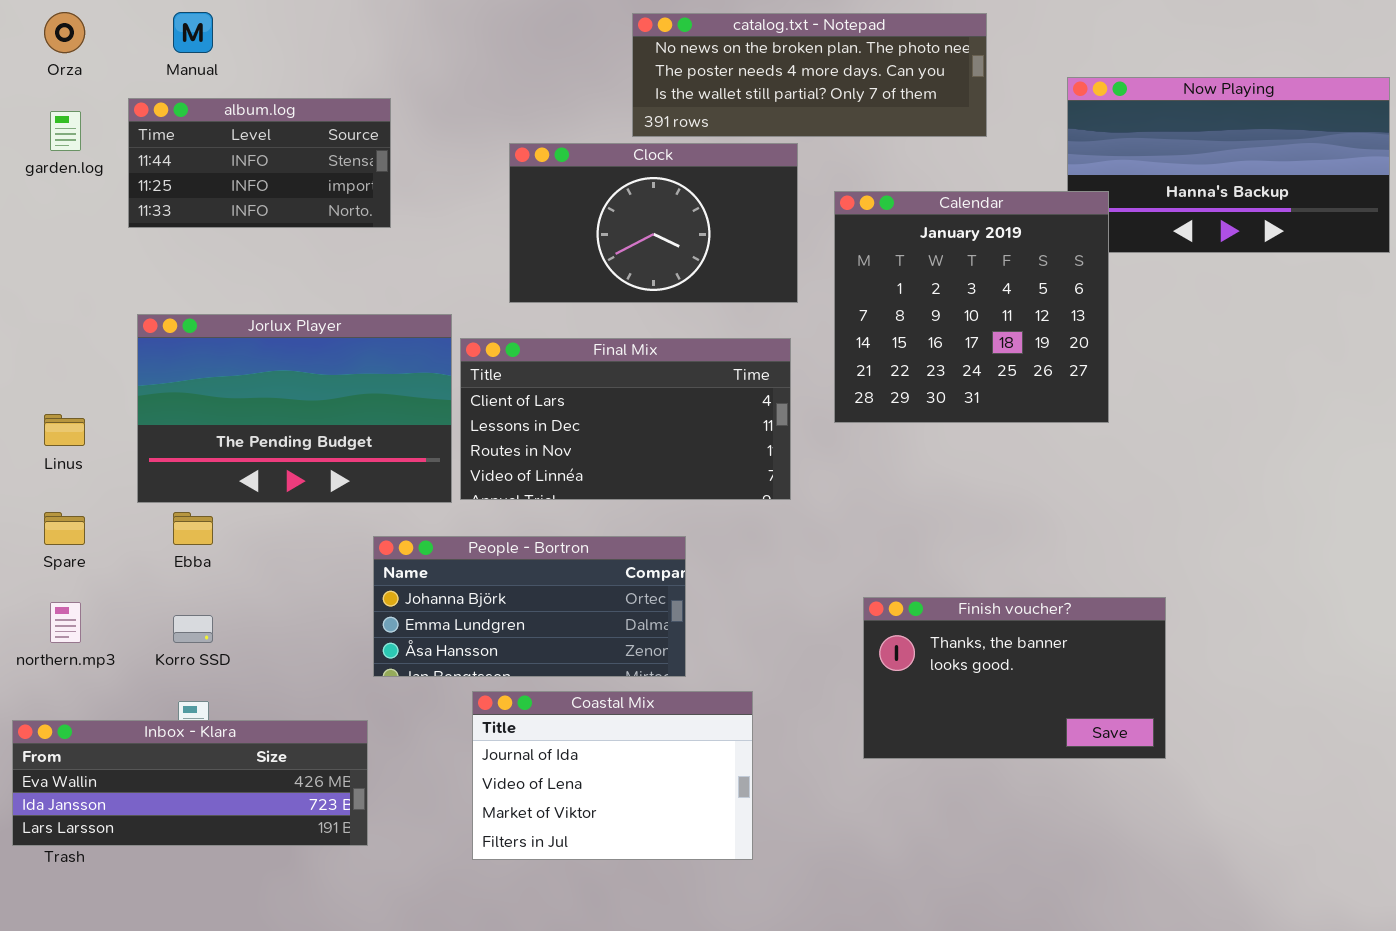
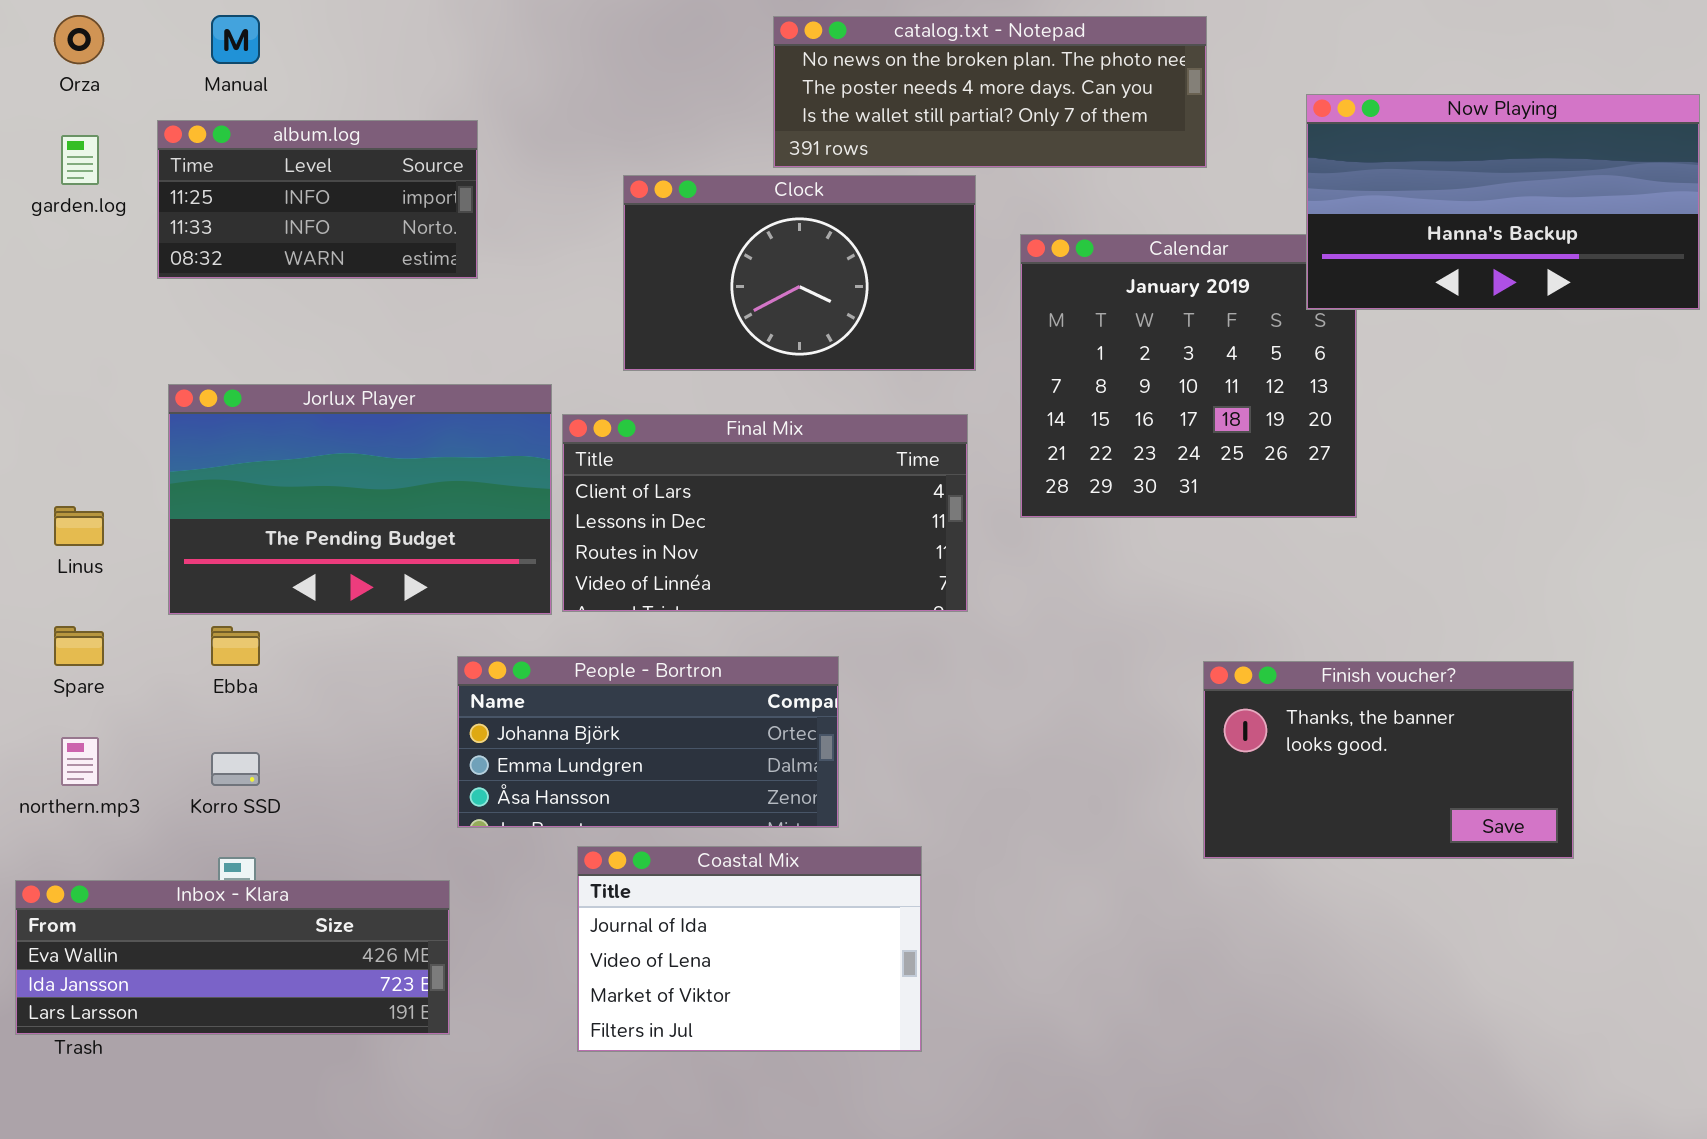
Now Playing: [1067,77,1390,253] -> [1306,94,1700,310], raised
album.log: [128,98,391,228] -> [157,120,478,279], scrolled down 1 row
Finish voucher?: [863,597,1166,759] -> [1203,661,1574,859], moved

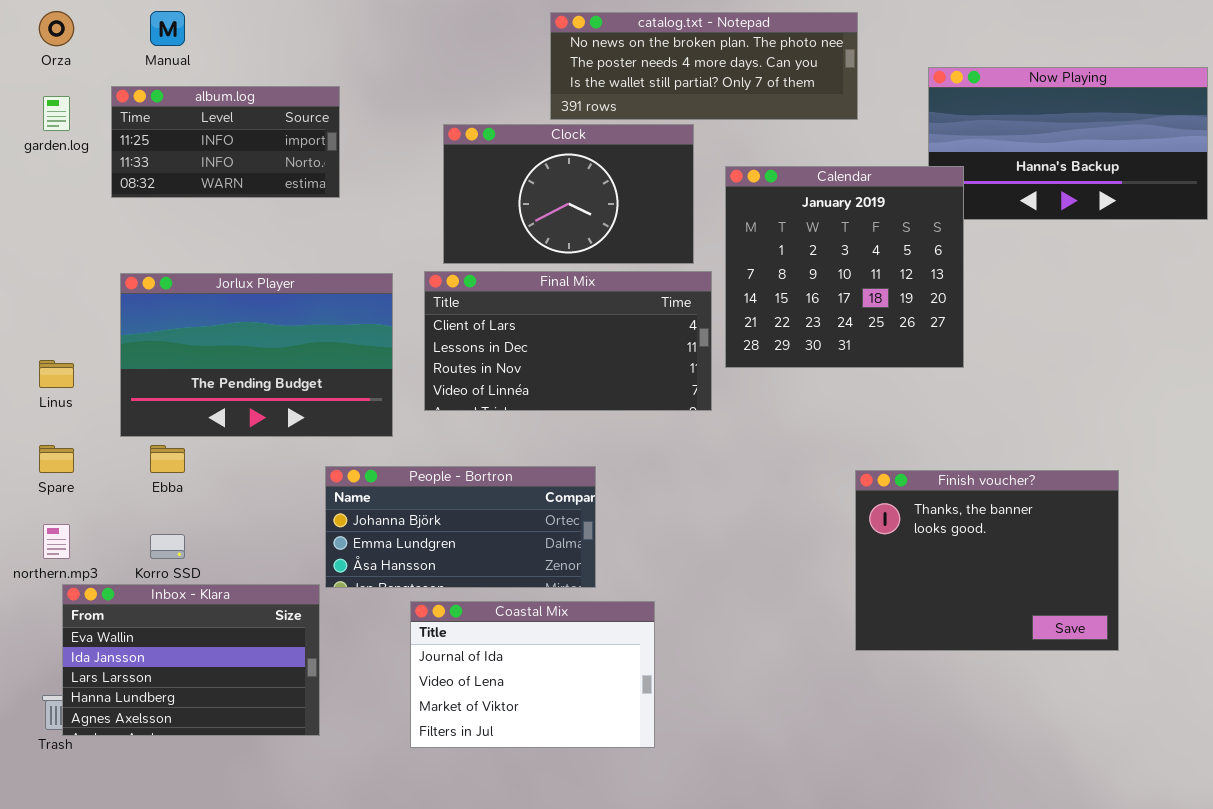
Calendar: [1020,234,1357,518] -> [725,166,964,368], raised
Final Mix: [562,414,968,612] -> [424,271,712,411], moved
Finish voucher?: [1203,661,1574,859] -> [855,470,1119,651], resized
Inbox - Klara: [15,880,450,1035] -> [62,584,320,736], resized

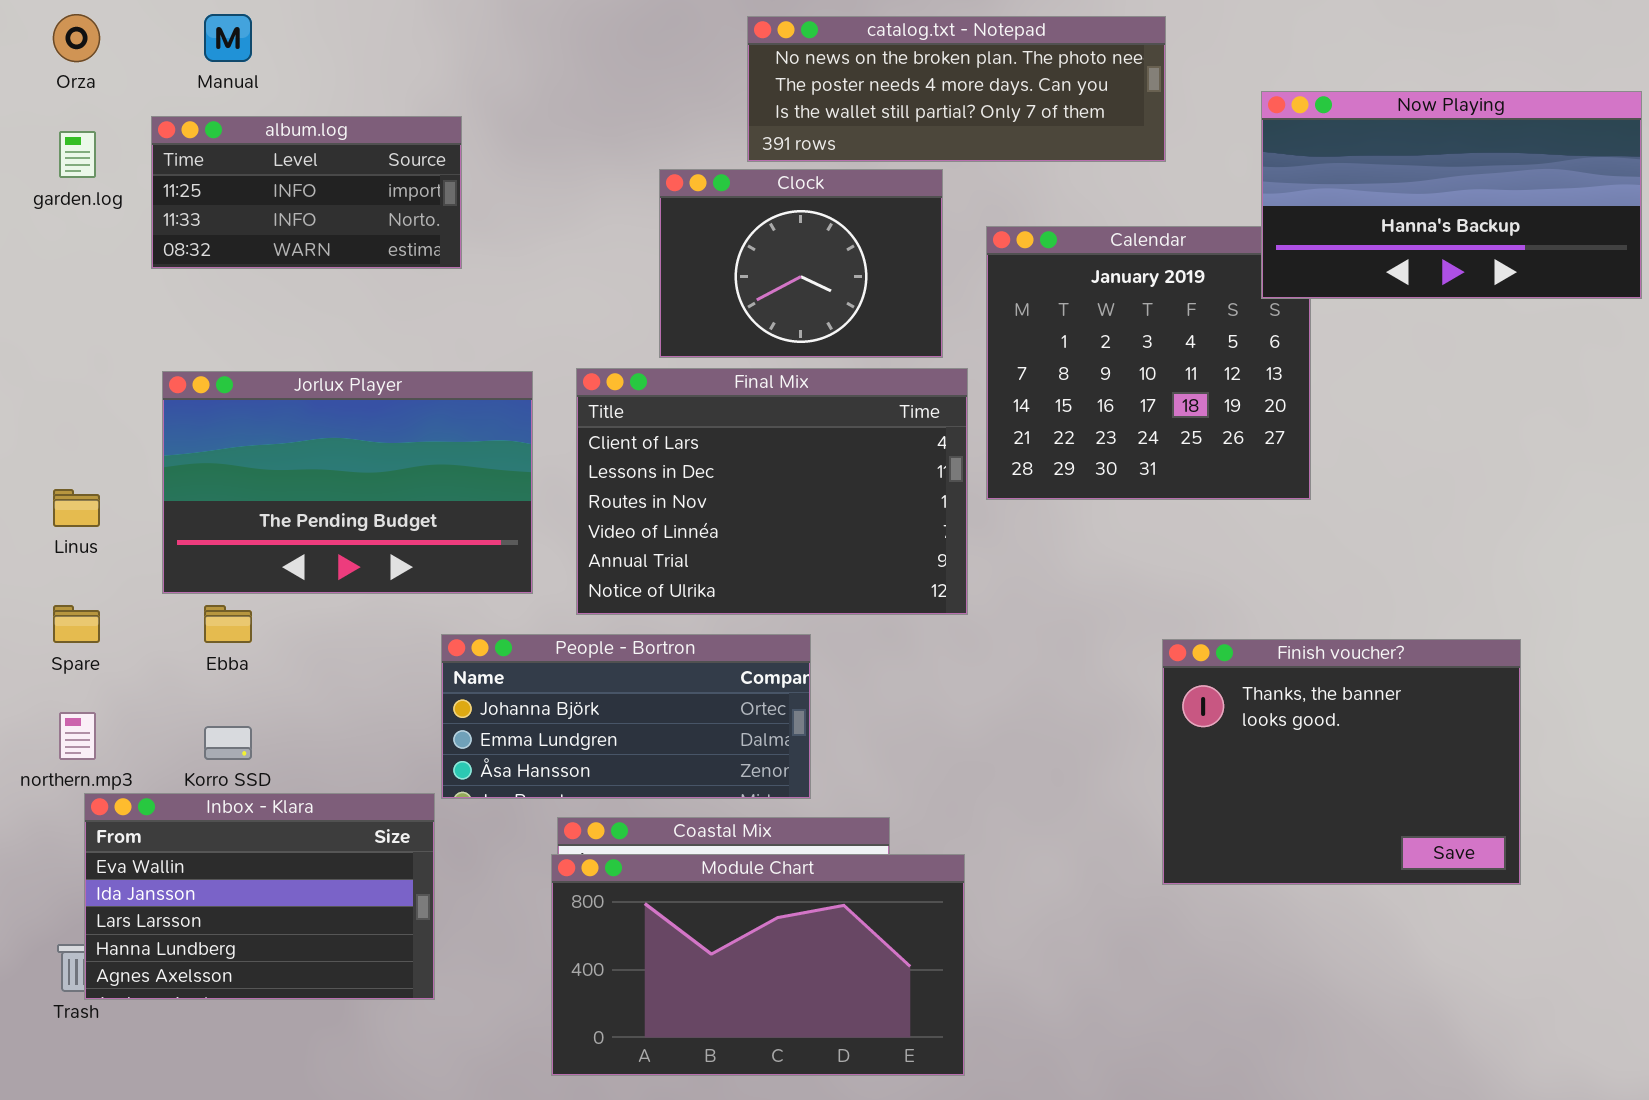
Now Playing: [928,67,1208,220] -> [1261,91,1642,299], raised
Clock: [443,124,694,264] -> [659,169,943,358], resized
Final Mix: [424,271,712,411] -> [576,368,968,615], resized
Module Chart: none -> [551,854,965,1076], opened

